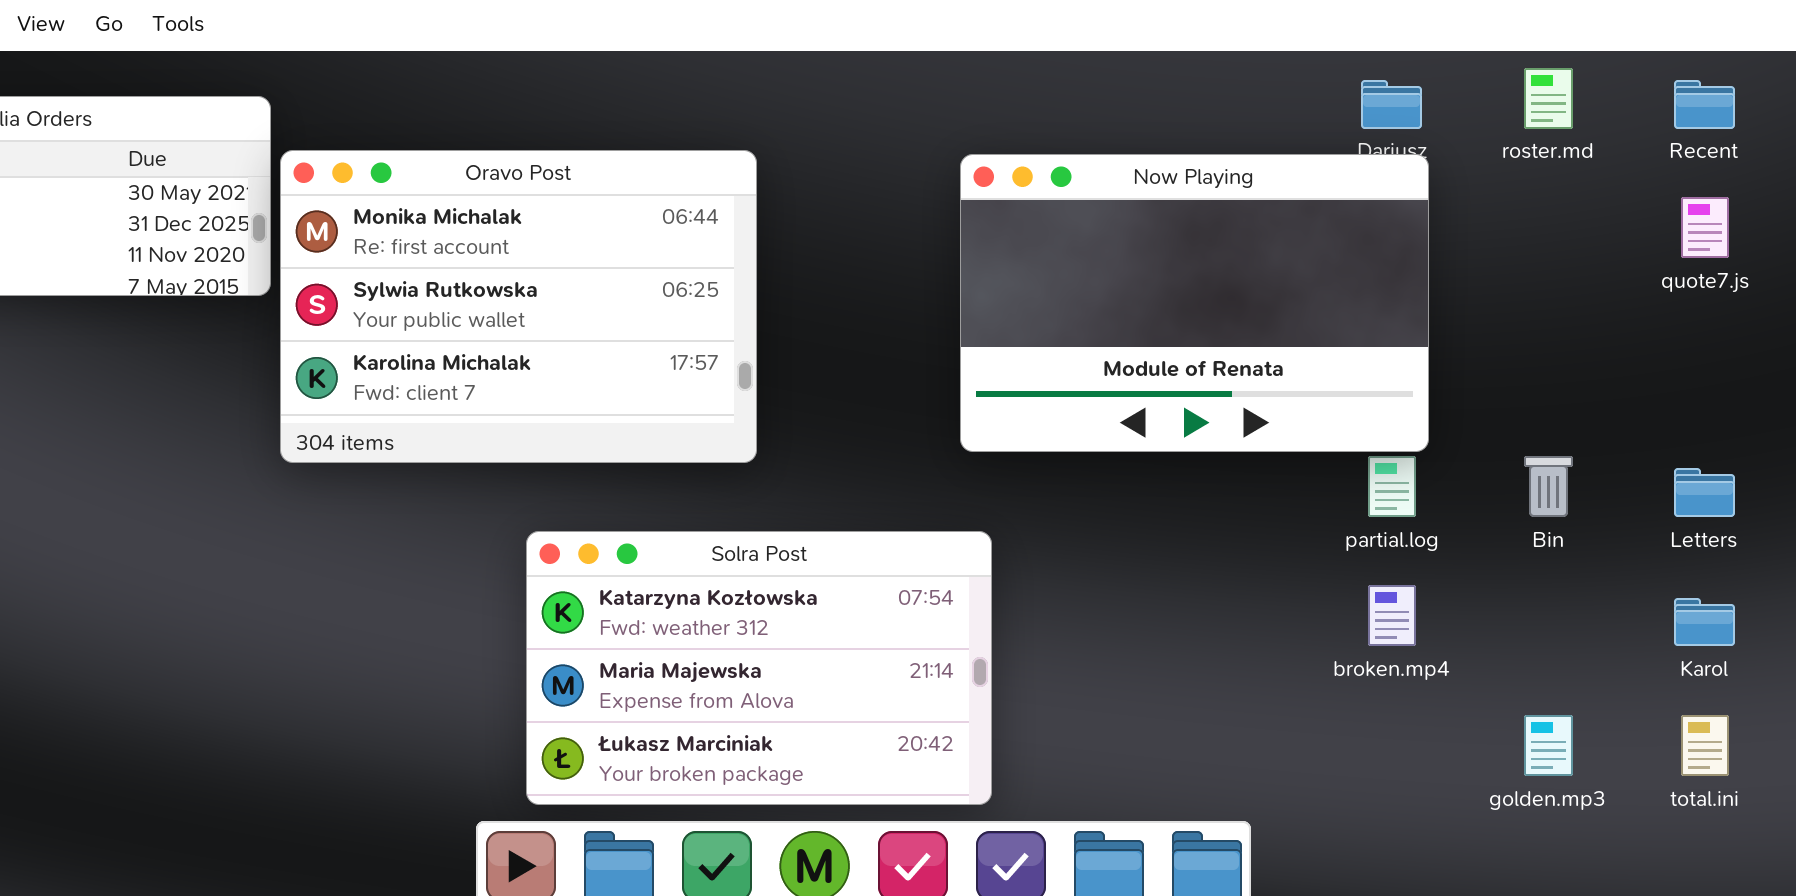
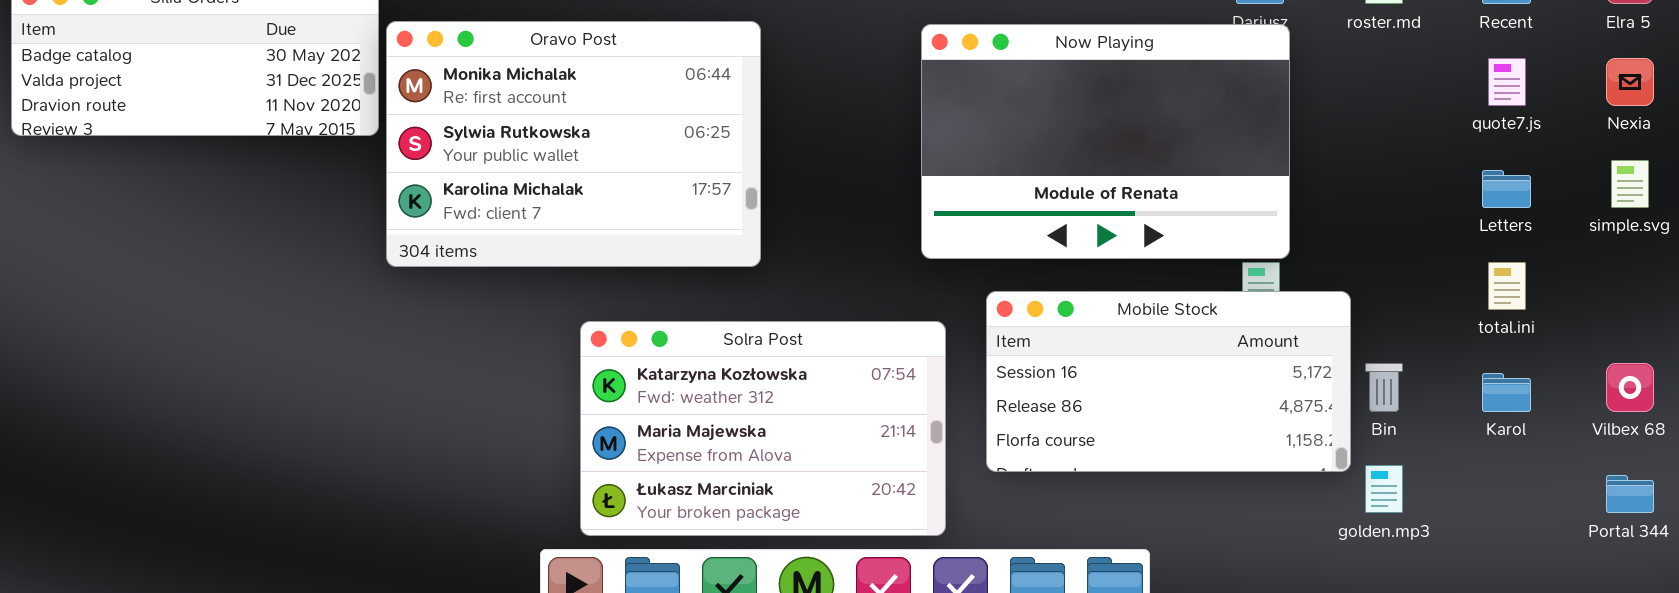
Bin: [1524,456,1573,517] -> [1365,363,1403,412], moved
Letters: [1674,468,1735,517] -> [1482,170,1531,208], moved
Mobile Stock: none -> [986,291,1351,472], opened
total.ini: [1681,715,1729,776] -> [1488,262,1526,310], moved

